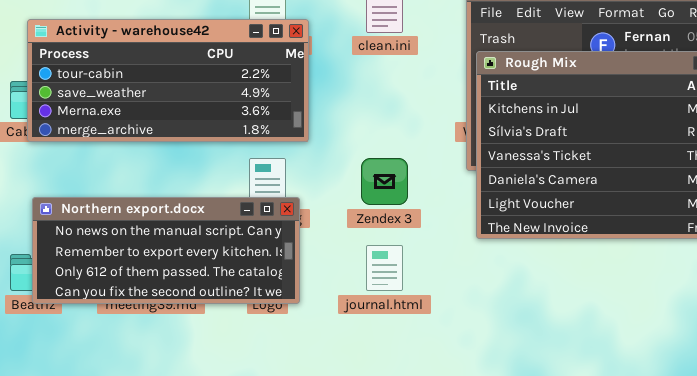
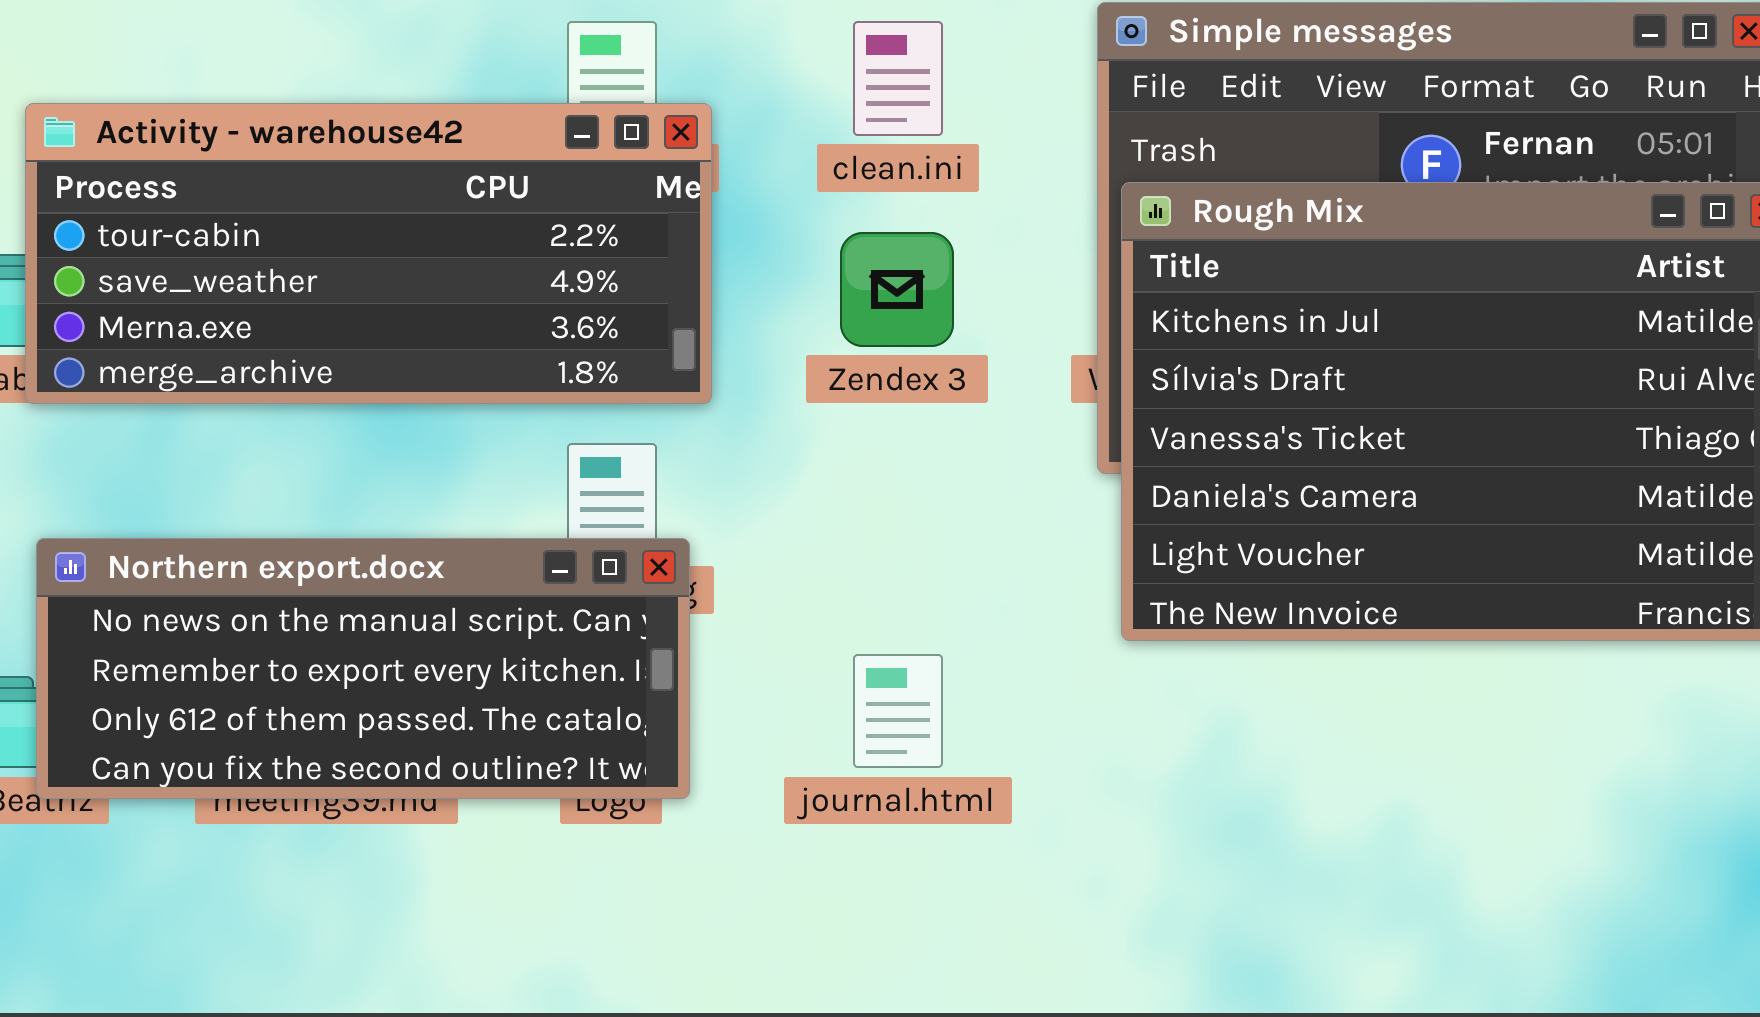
Zendex 3: [361,158,408,205] -> [840,232,954,347], moved

